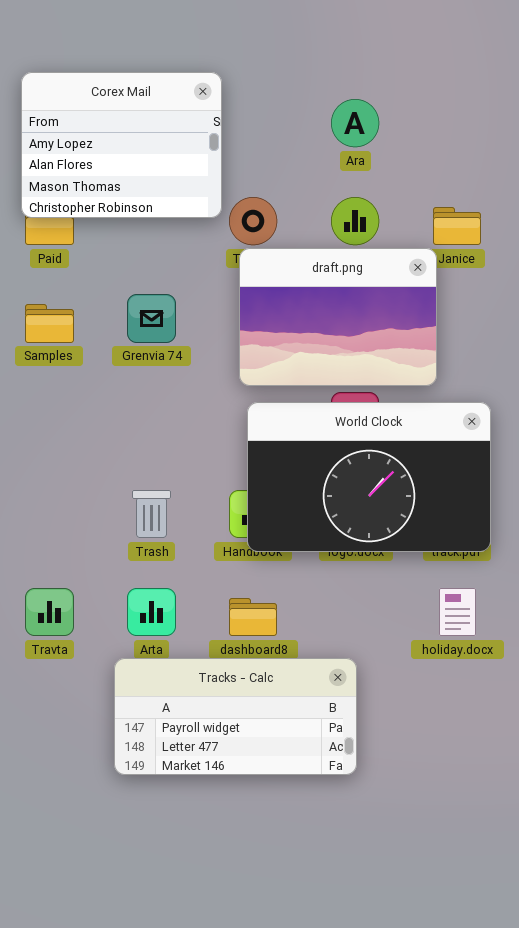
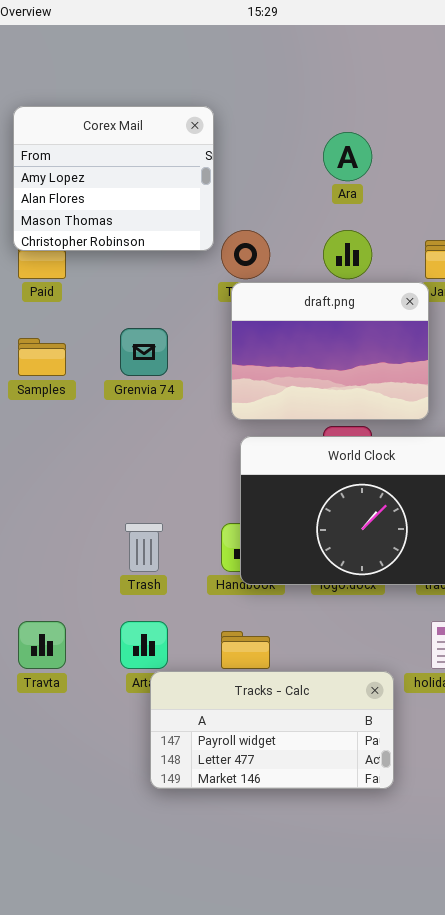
Tracks - Calc: [114,658,357,775] -> [150,671,394,789], moved

